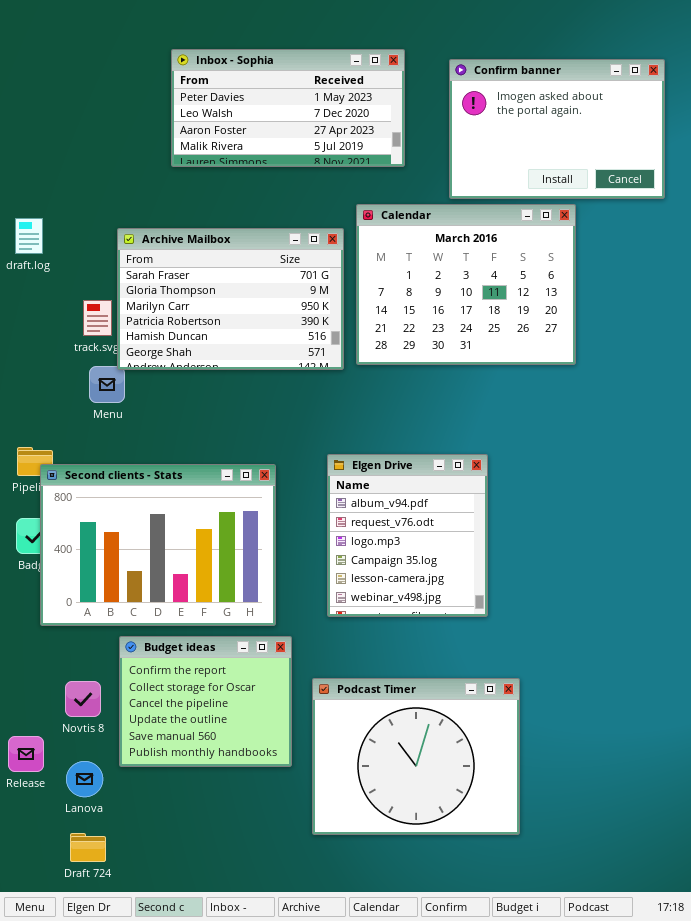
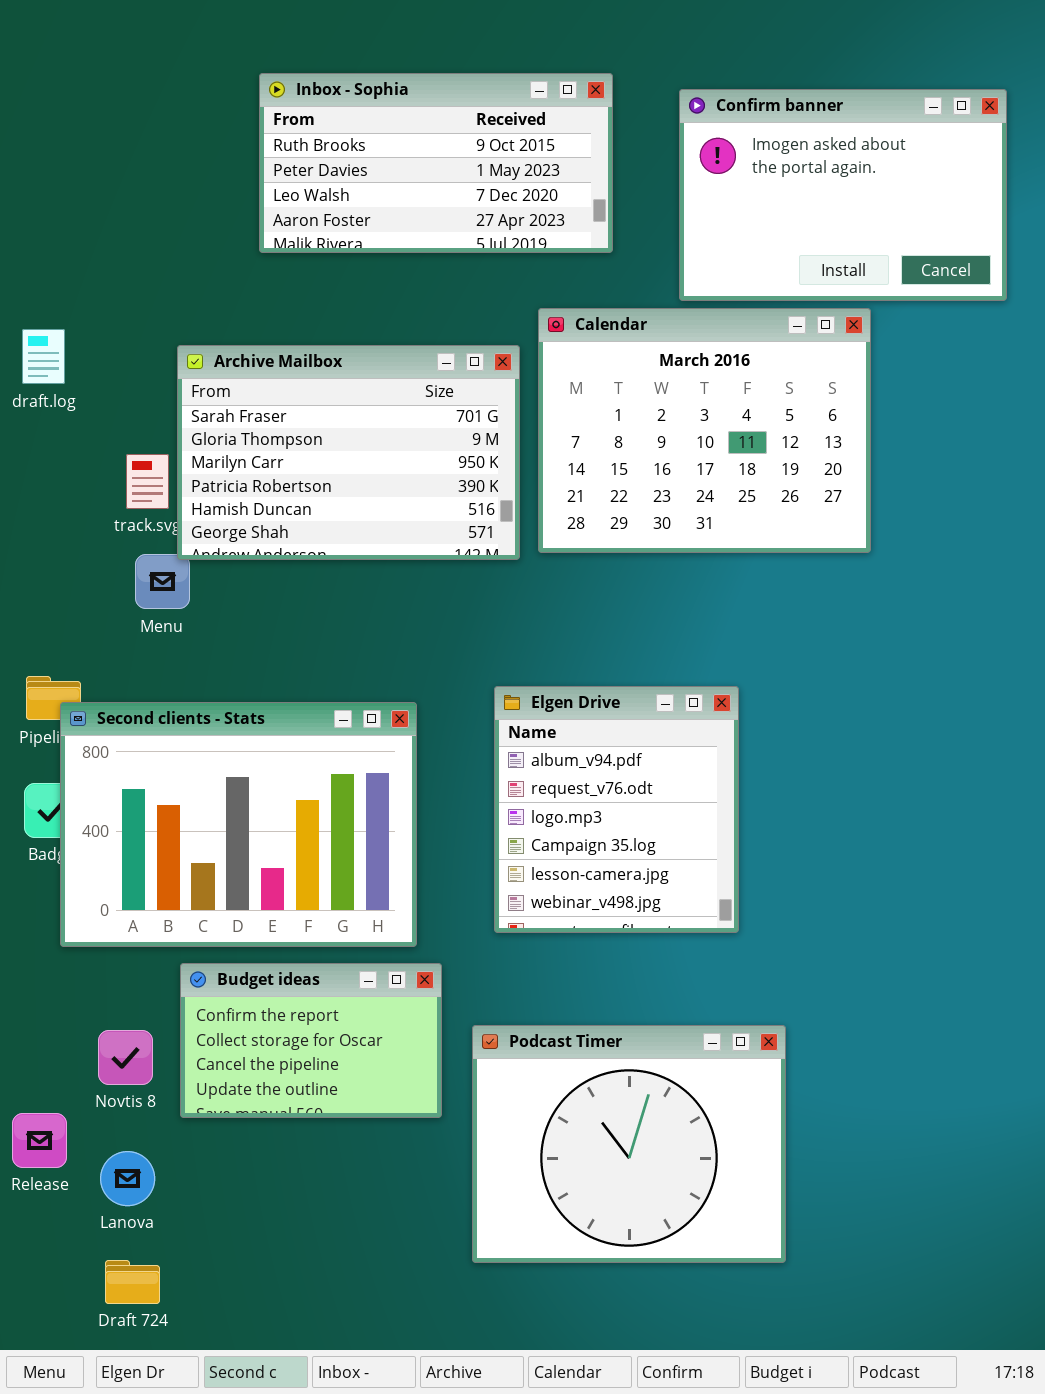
Inbox - Sophia: [171,49,405,167] -> [259,73,613,253], scrolled up 1 row
Budget ideas: [119,636,292,767] -> [180,963,442,1118], resized

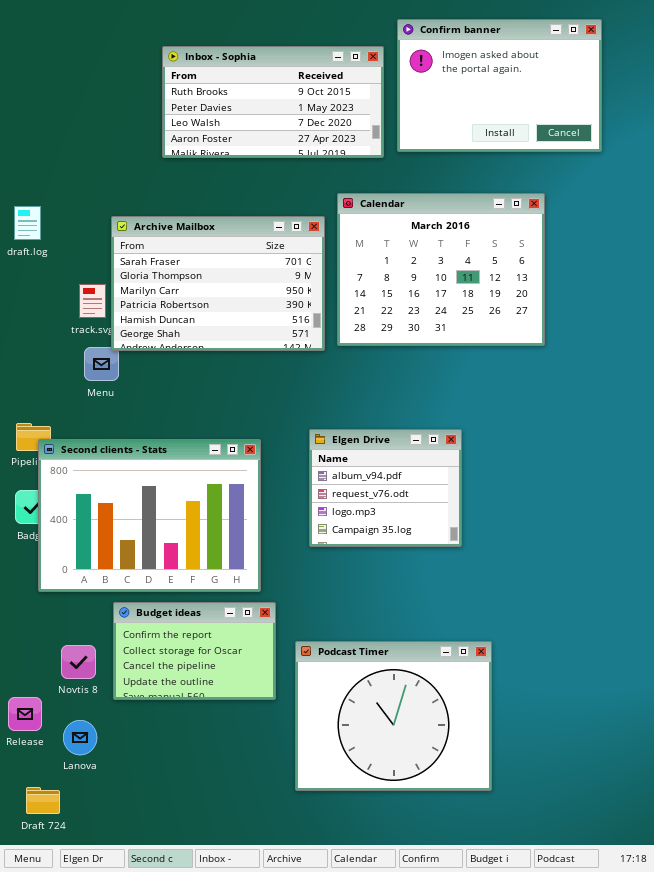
Confirm banner: [679,89,1007,301] -> [397,19,602,152], moved
Elgen Drive: [494,686,739,933] -> [309,429,462,547], resized
Draft 724: [105,1260,160,1304] -> [26,787,60,814], moved

